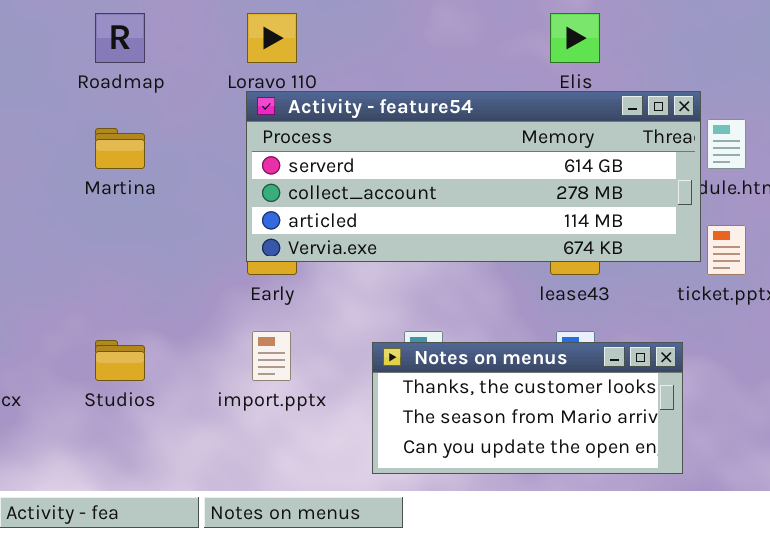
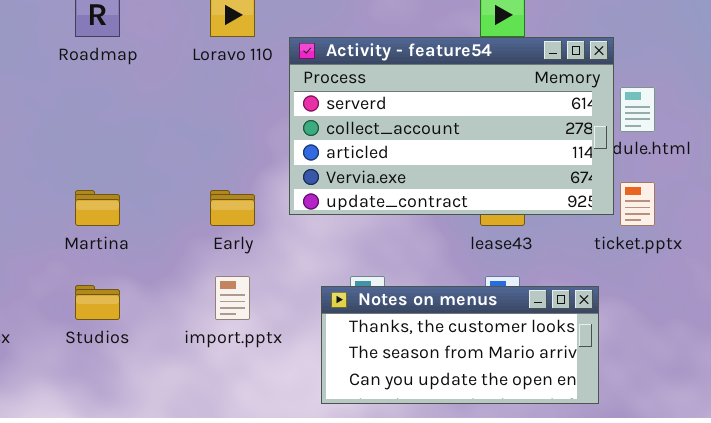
Activity - feature54: [246,91,701,262] -> [289,37,614,215], resized
Martina: [95,128,145,169] -> [75,190,120,226], moved

